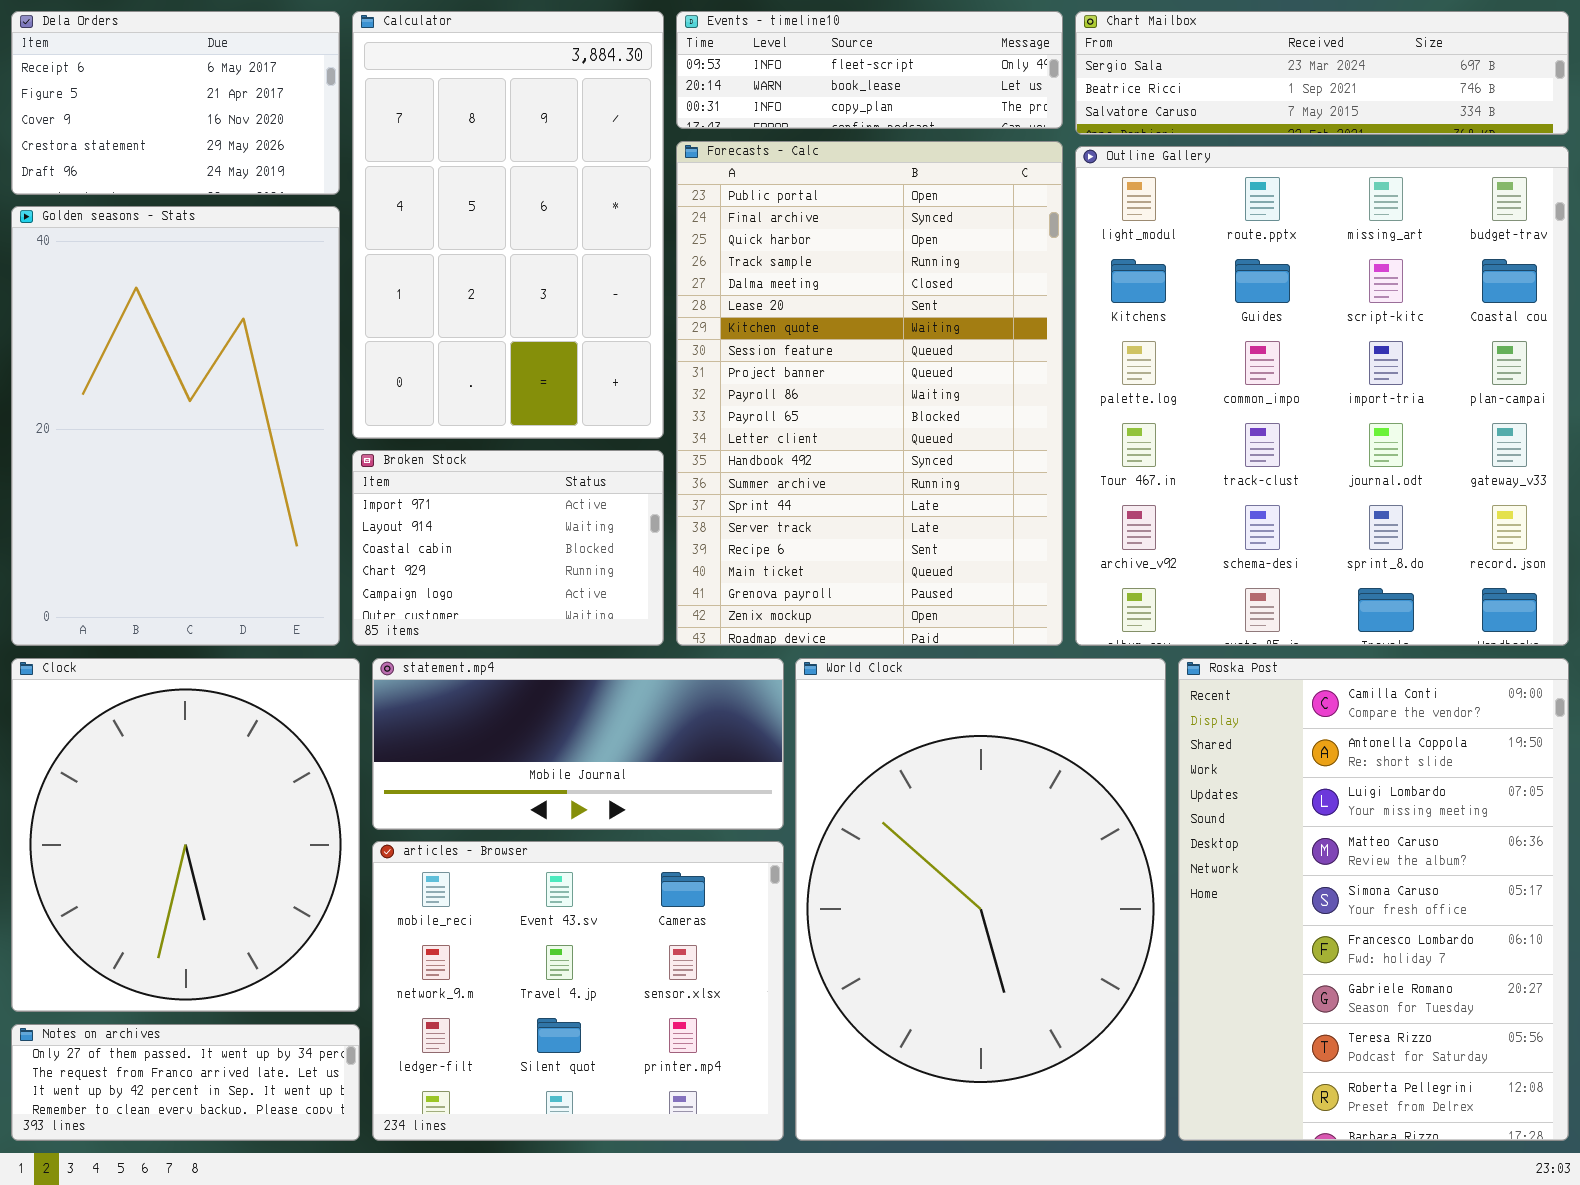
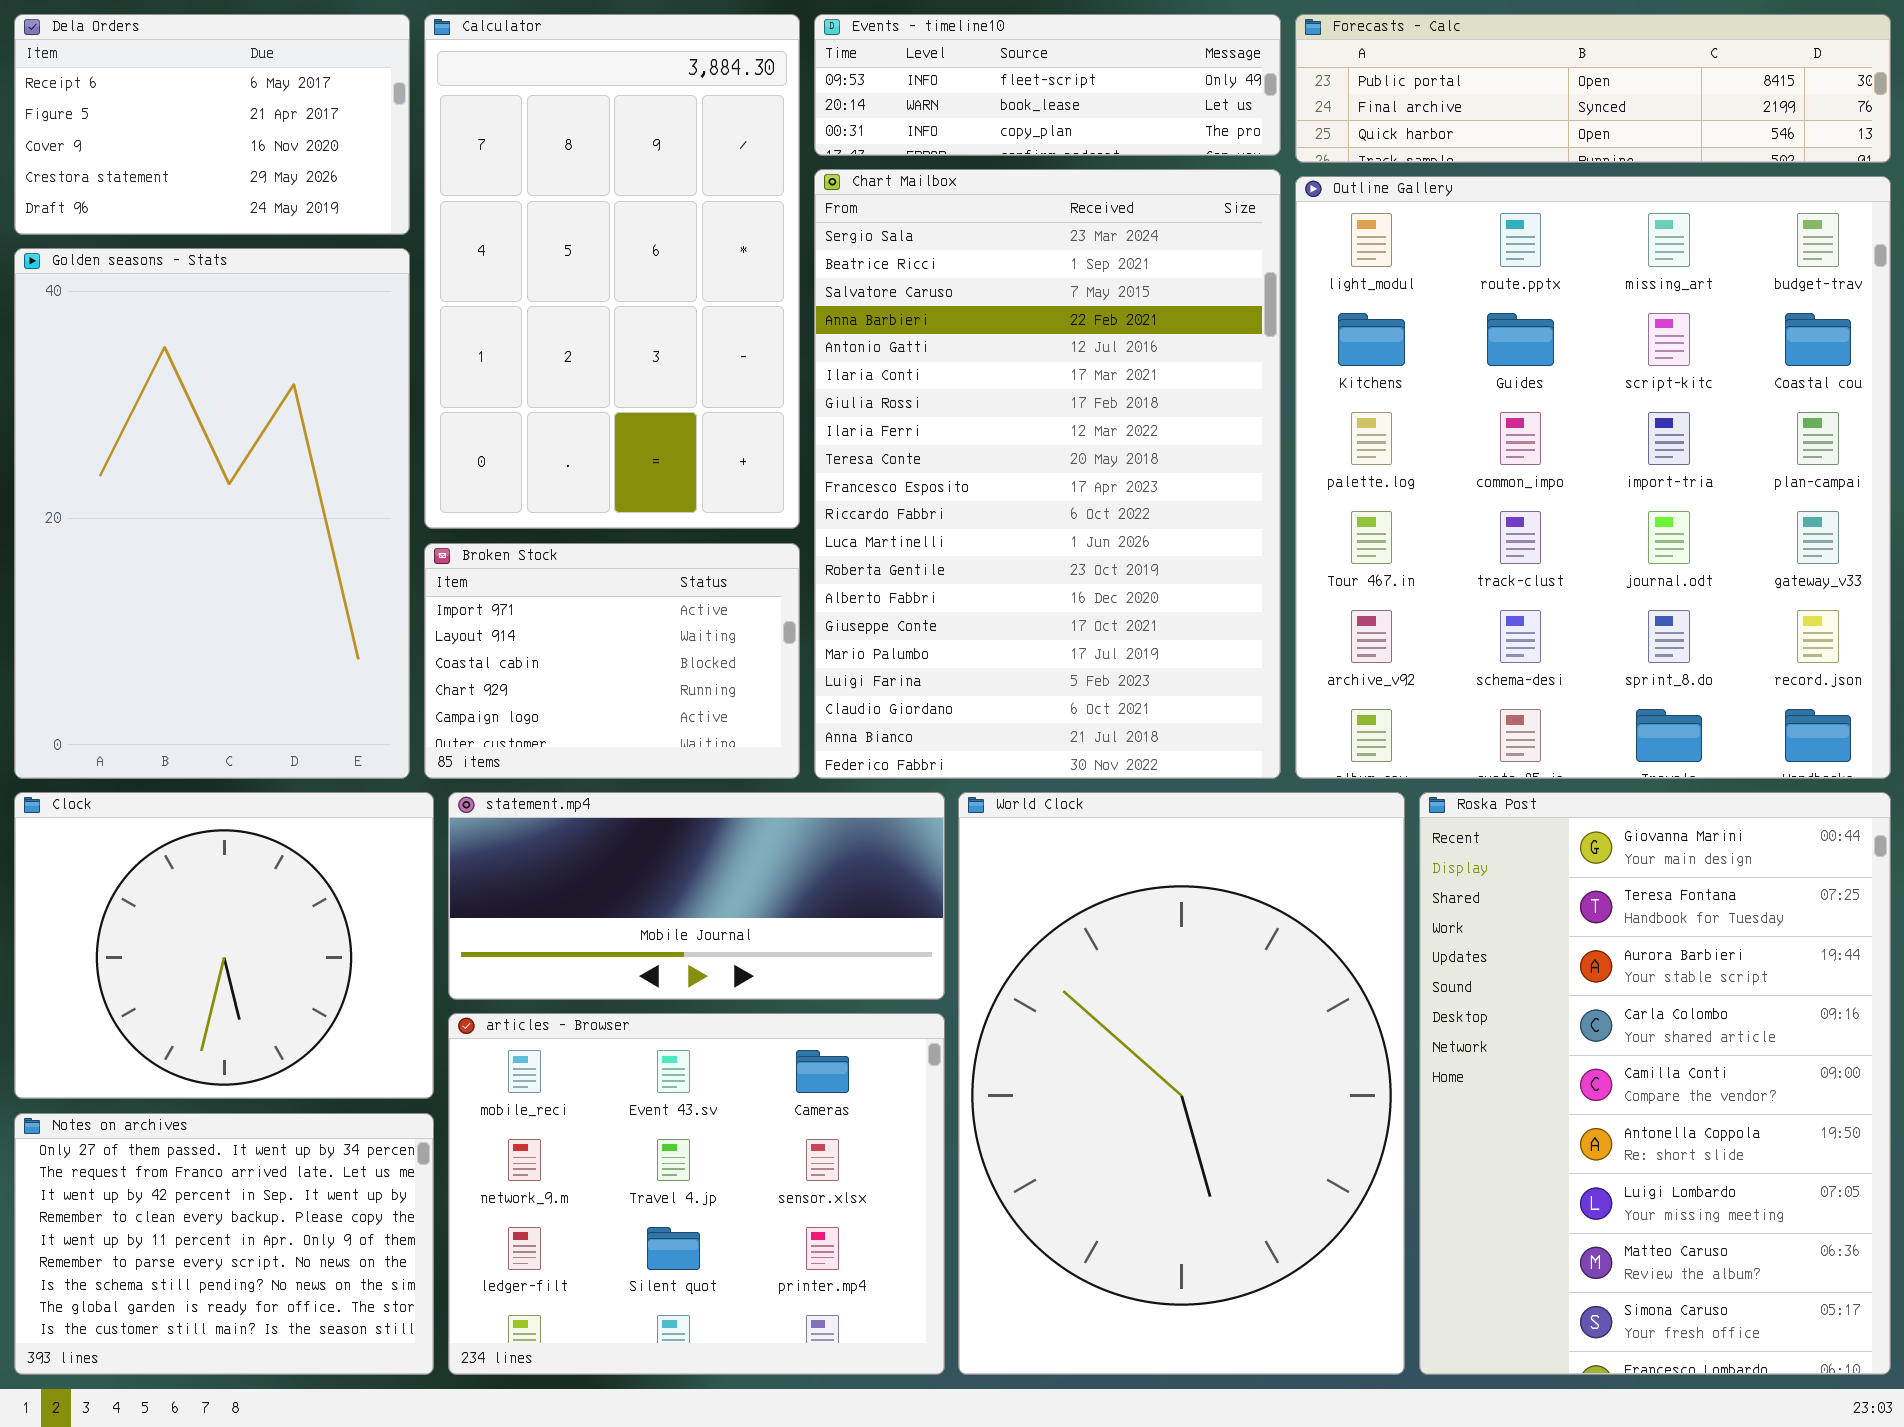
Chart Mailbox: [1075,11,1569,135] -> [814,169,1281,779], moved, resized
Forecasts - Calc: [676,141,1063,646] -> [1295,14,1891,163], moved, resized
Clock: [11,658,360,1012] -> [14,792,434,1099], resized
Roska Post: [1178,658,1569,1141] -> [1419,792,1891,1375], scrolled up 4 rows
Notes on archives: [11,1024,360,1141] -> [14,1113,434,1375], resized

